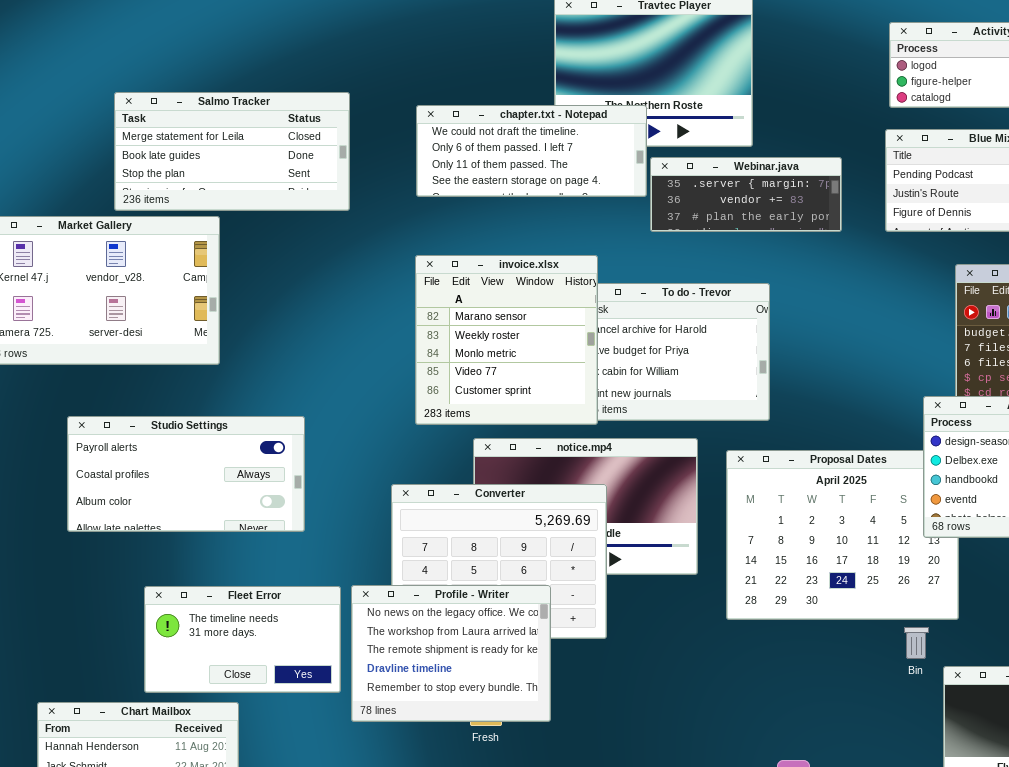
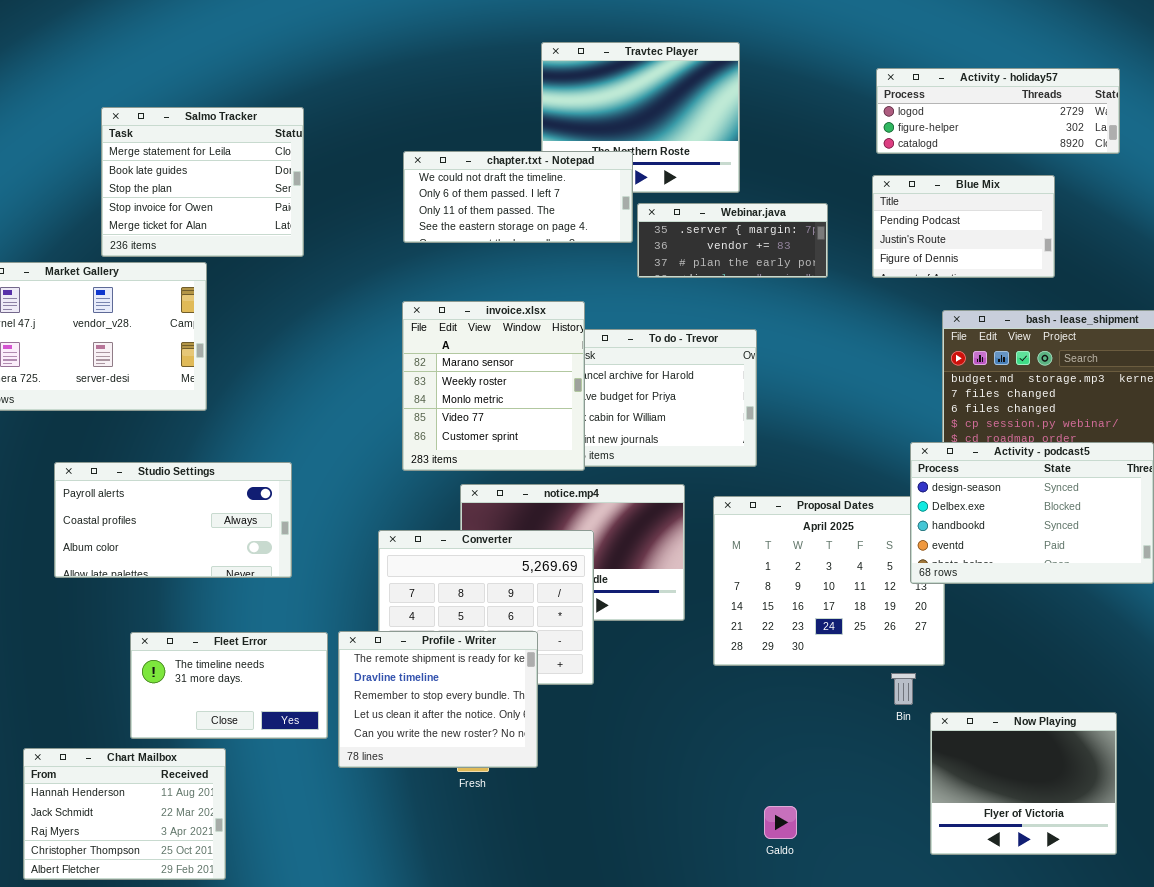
Salmo Tracker: [114,92,350,211] -> [101,107,304,257], resized
Profile - Writer: [351,585,551,722] -> [338,631,538,768], scrolled down 2 rows

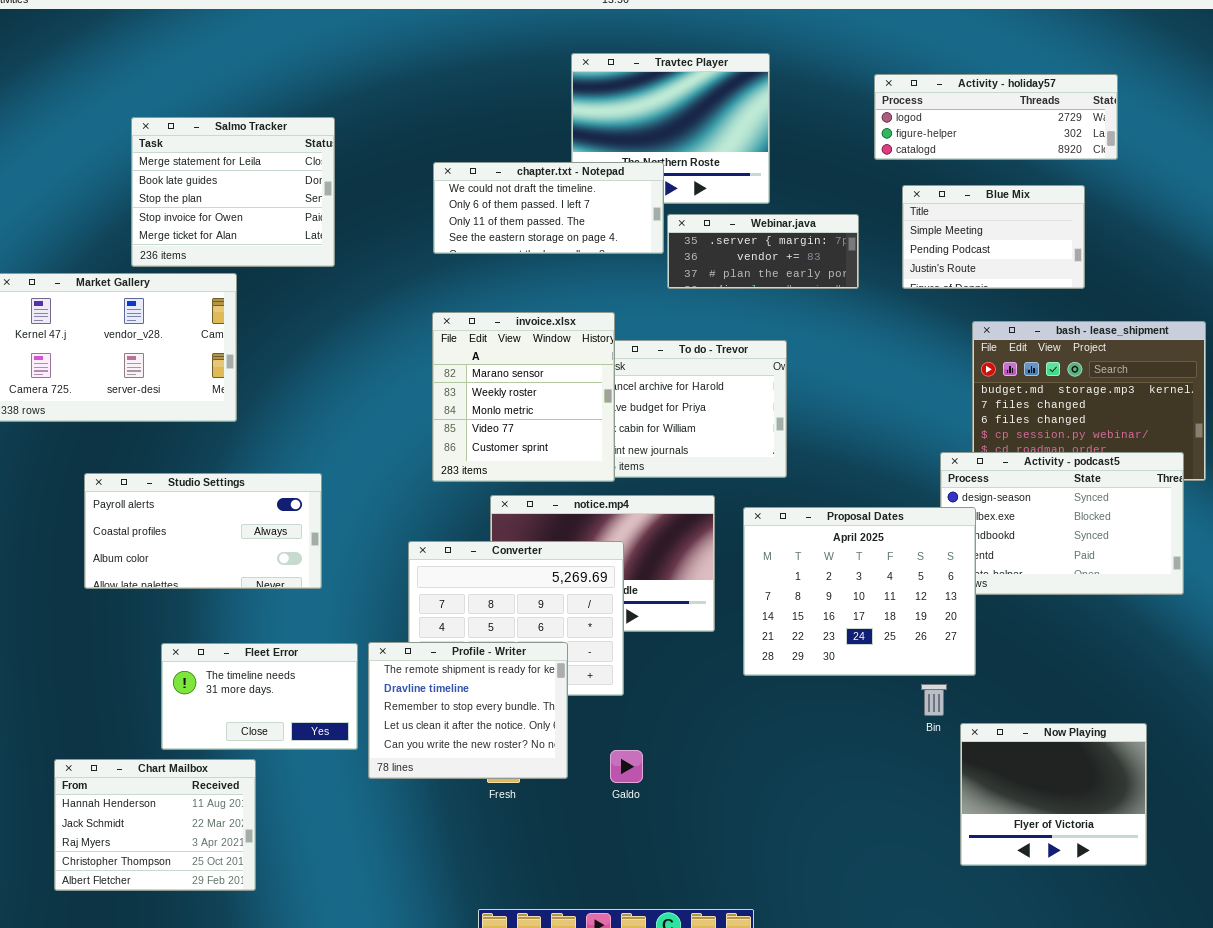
Activity - holiday57: [876,68,1120,154] -> [874,74,1118,160], moved
Blue Mix: [872,175,1055,278] -> [902,185,1085,289], scrolled up 1 row
Proposal Dates: [713,496,945,666] -> [743,507,976,676], raised
Galdo: [764,806,797,839] -> [610,750,643,783], moved

